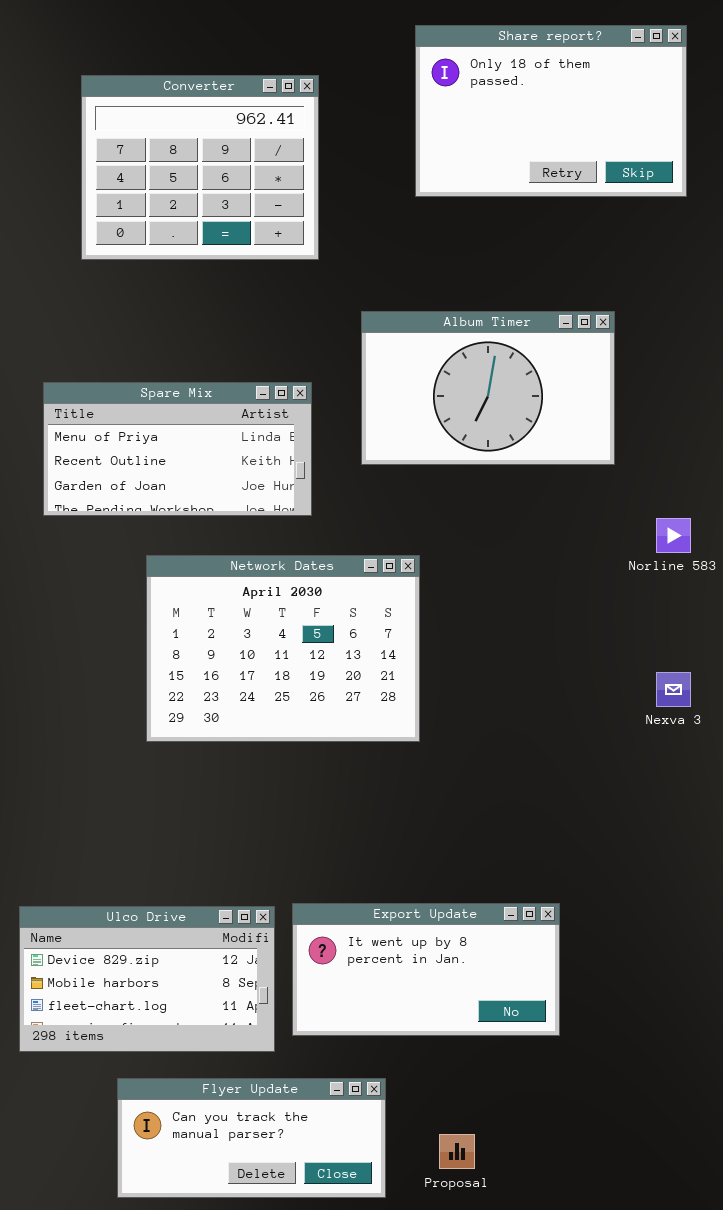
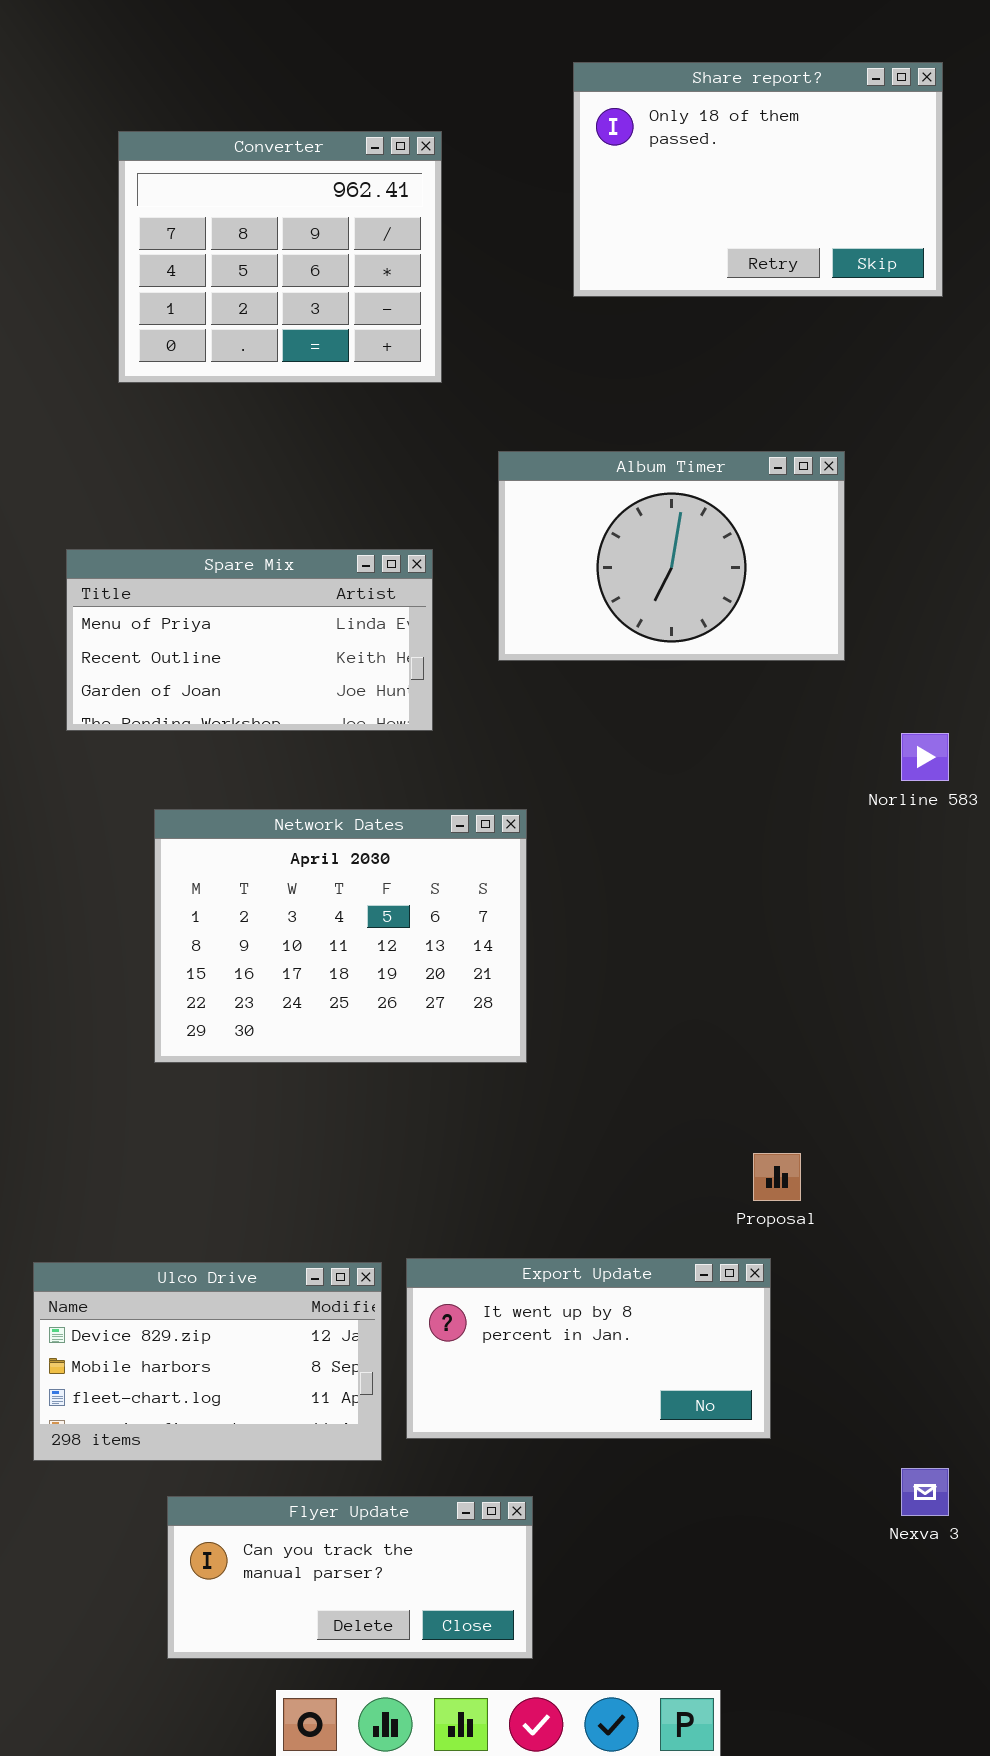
Network Dates: [146,555,420,742] -> [154,809,527,1063], moved
Nexva 3: [656,672,691,707] -> [901,1468,949,1516], moved
Proposal: [439,1134,475,1169] -> [753,1153,801,1201], moved

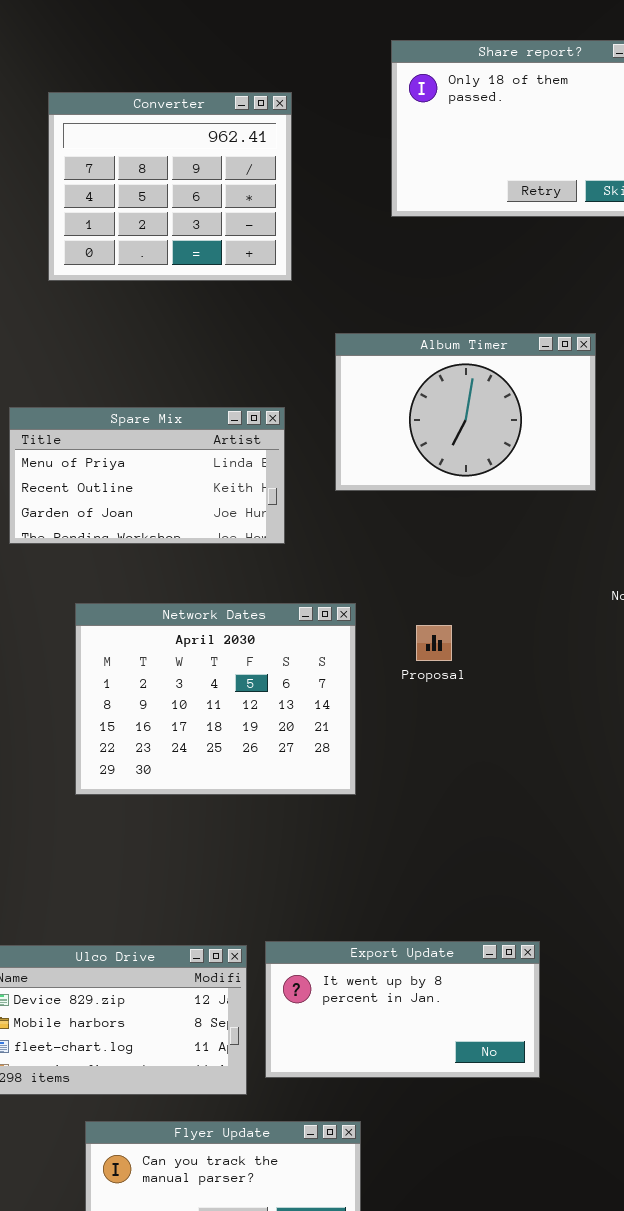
Proposal: [753,1153,801,1201] -> [416,625,452,661], moved

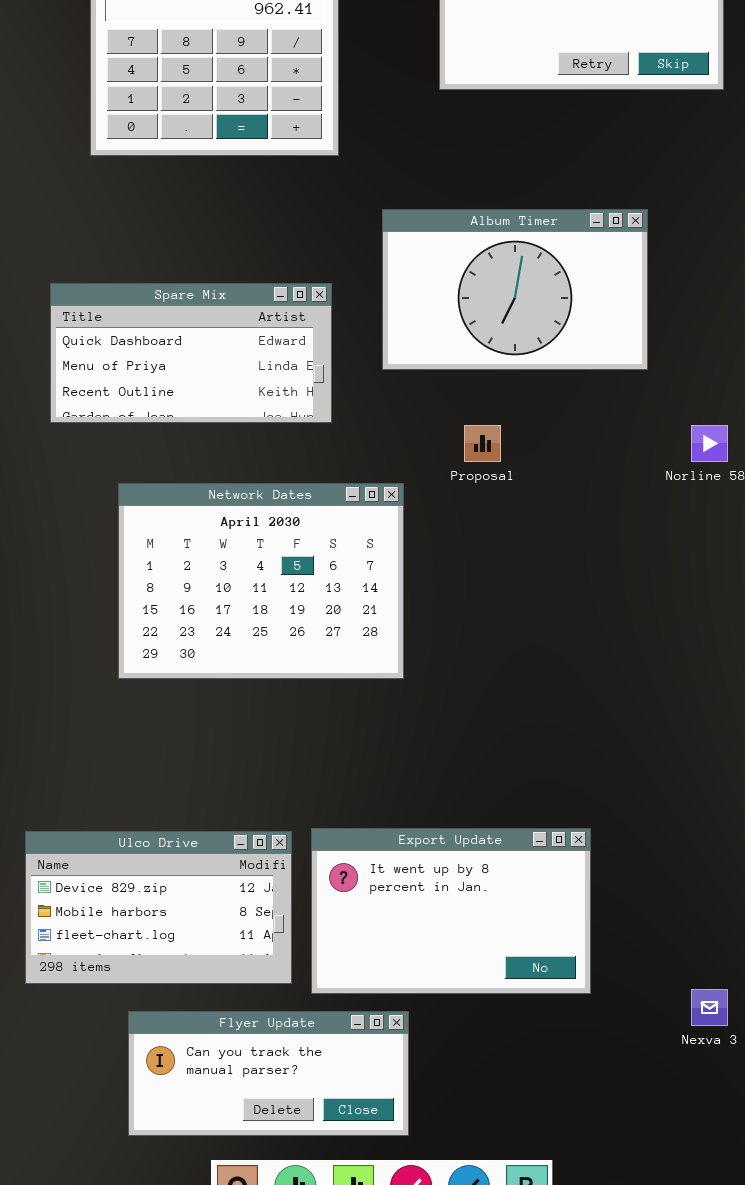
Spare Mix: [9,407,285,544] -> [50,283,332,423], scrolled up 1 row
Proposal: [416,625,452,661] -> [464,425,501,462], moved
Export Update: [265,941,540,1078] -> [311,828,591,994], resized

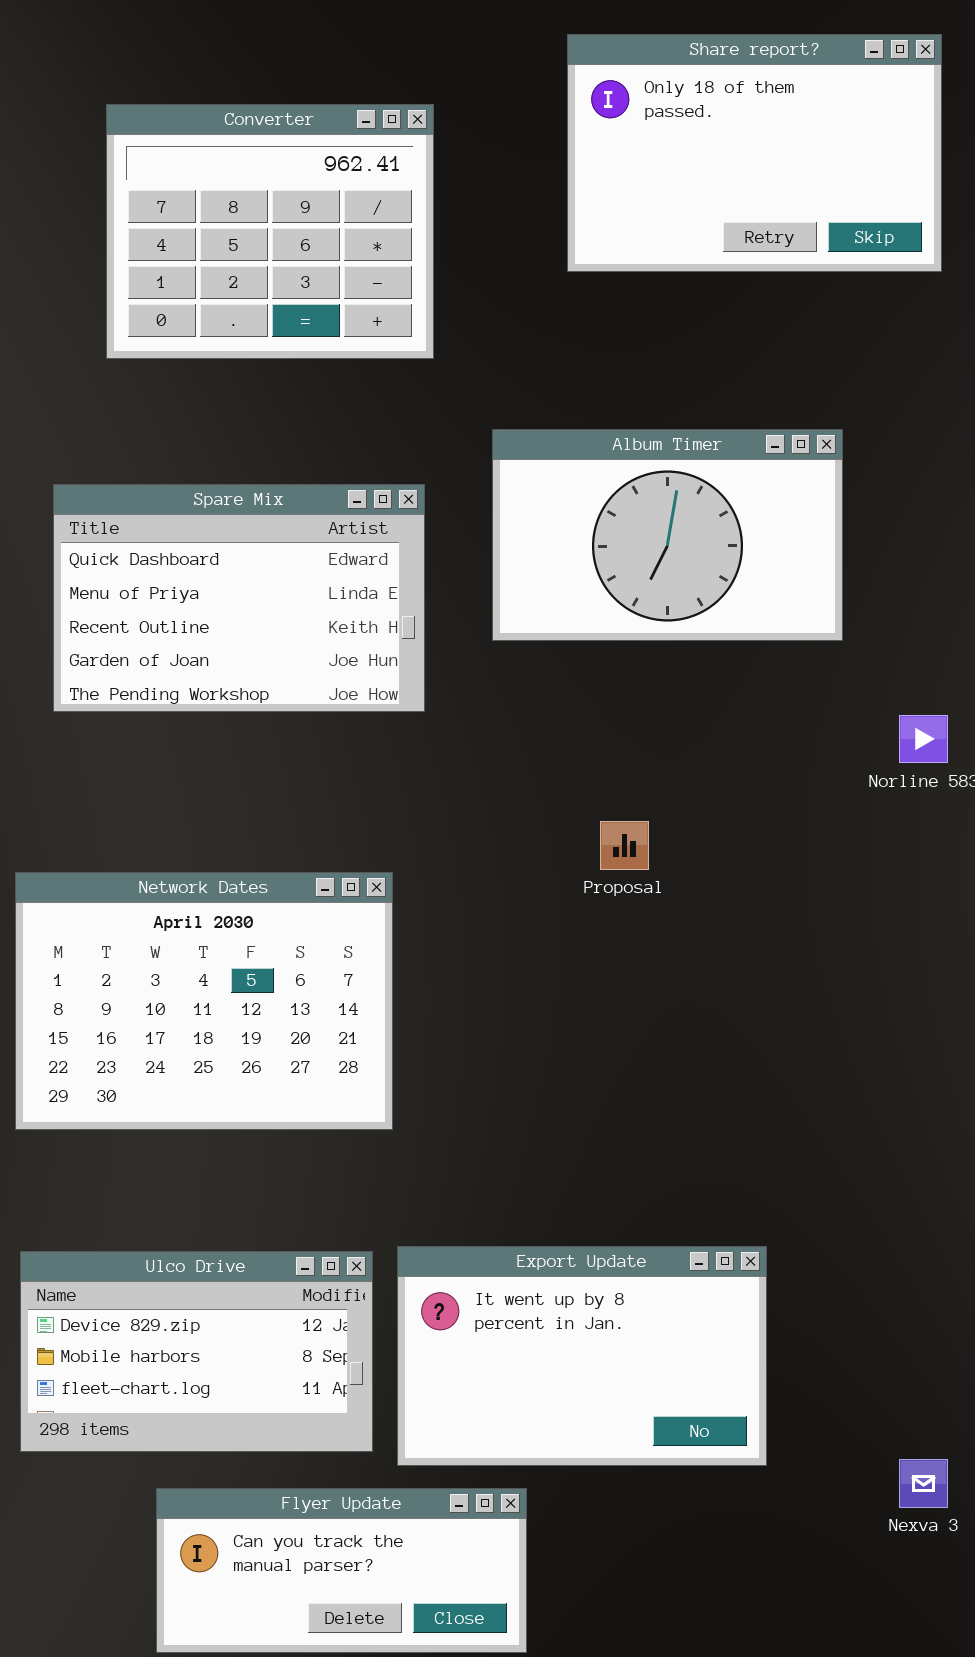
Spare Mix: [50,283,332,423] -> [53,484,425,712], resized
Proposal: [464,425,501,462] -> [600,821,649,870], moved
Network Dates: [118,483,404,679] -> [15,872,393,1130], moved

